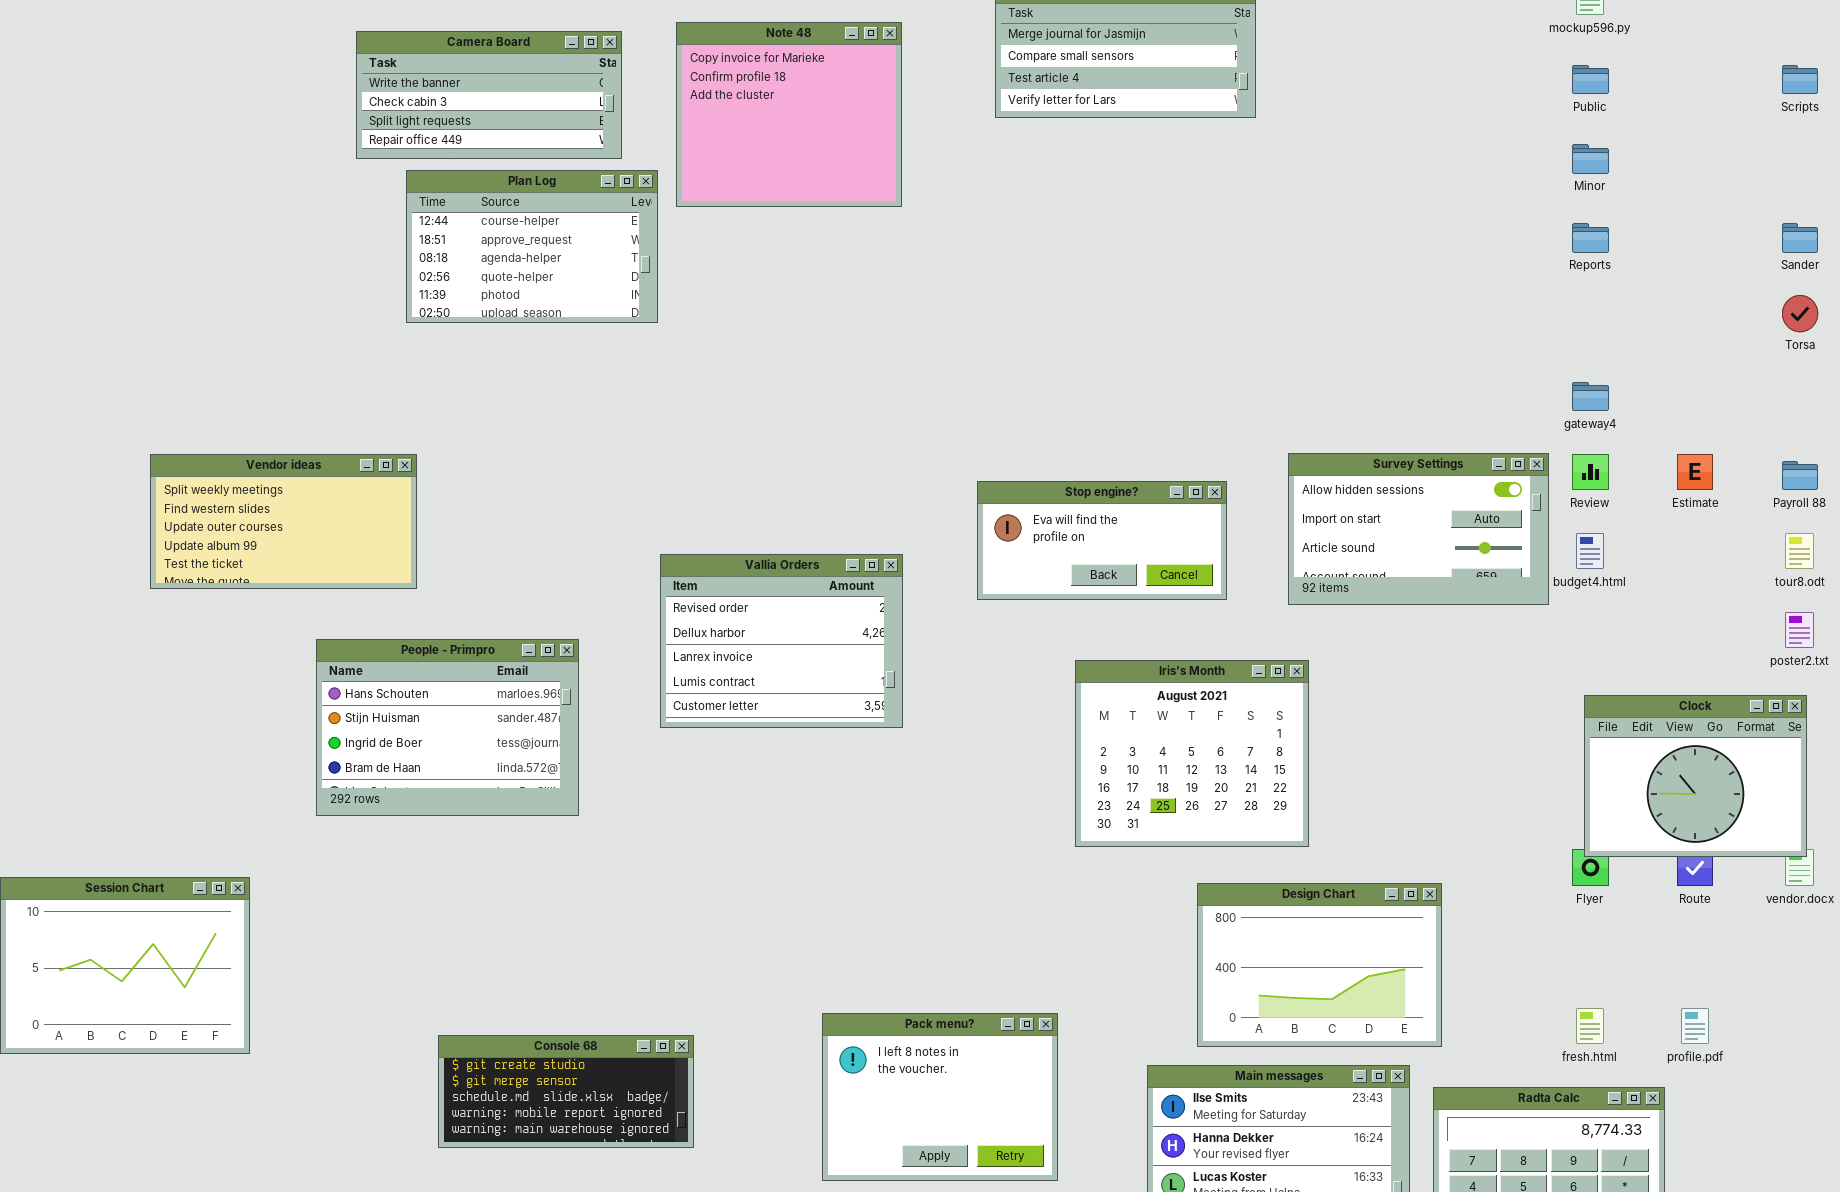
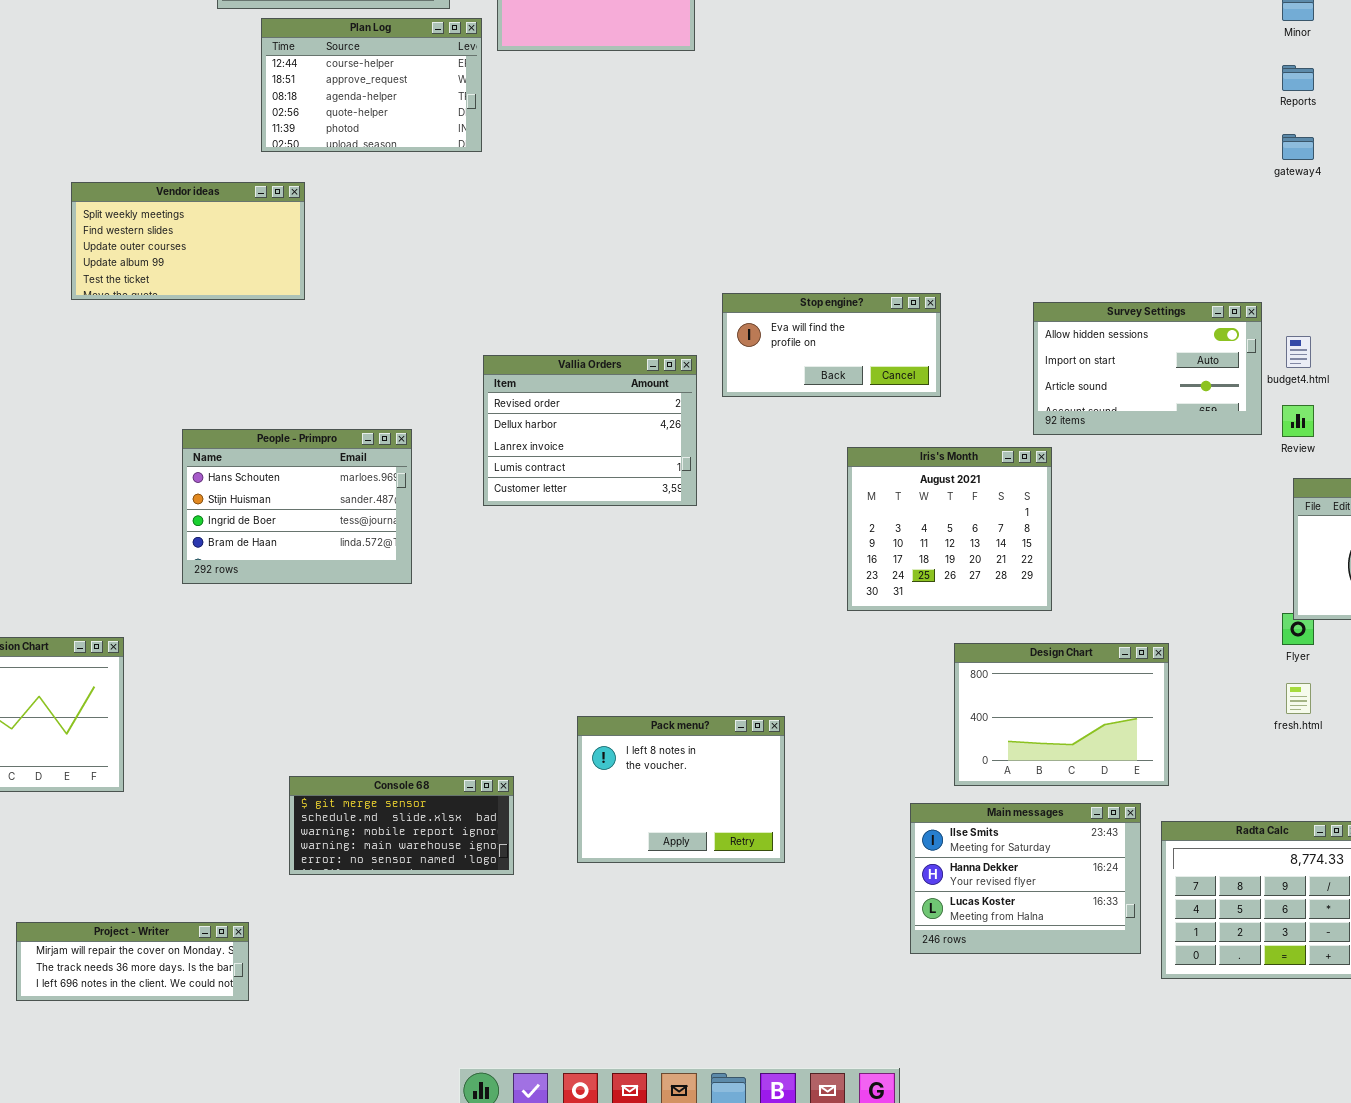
gateway4: [1572,382,1609,411] -> [1282,134,1314,160], moved
Survey Settings: [1288,453,1549,605] -> [1033,302,1262,435], moved
Vendor ideas: [150,454,417,589] -> [71,182,305,300], moved
Review: [1572,454,1609,490] -> [1282,405,1314,437], moved
Stop engine?: [977,481,1227,600] -> [722,293,941,397], moved
fresh.html: [1576,1008,1604,1044] -> [1286,683,1311,714], moved
Pack menu?: [822,1013,1058,1181] -> [577,716,785,863], moved
Console 68: [438,1035,694,1148] -> [289,776,514,875], scrolled down 1 row

